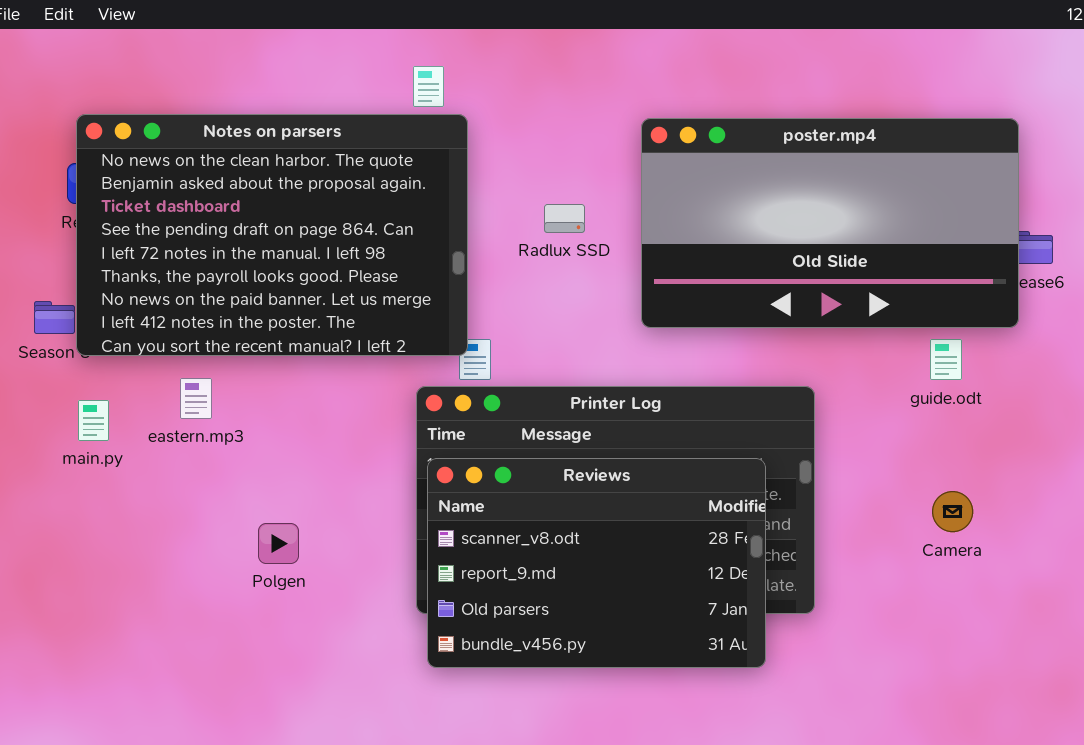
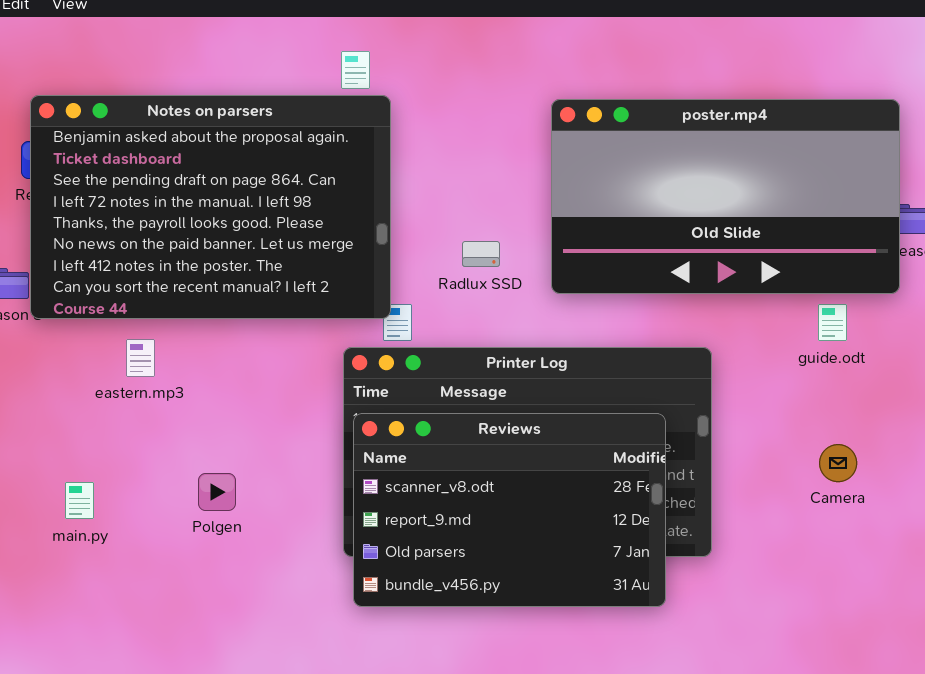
Notes on parsers: [76,114,468,356] -> [30,95,391,319], scrolled down 1 row
Radlux SSD: [544,204,585,233] -> [462,241,500,267], moved
main.py: [78,400,109,441] -> [65,482,94,519], moved

